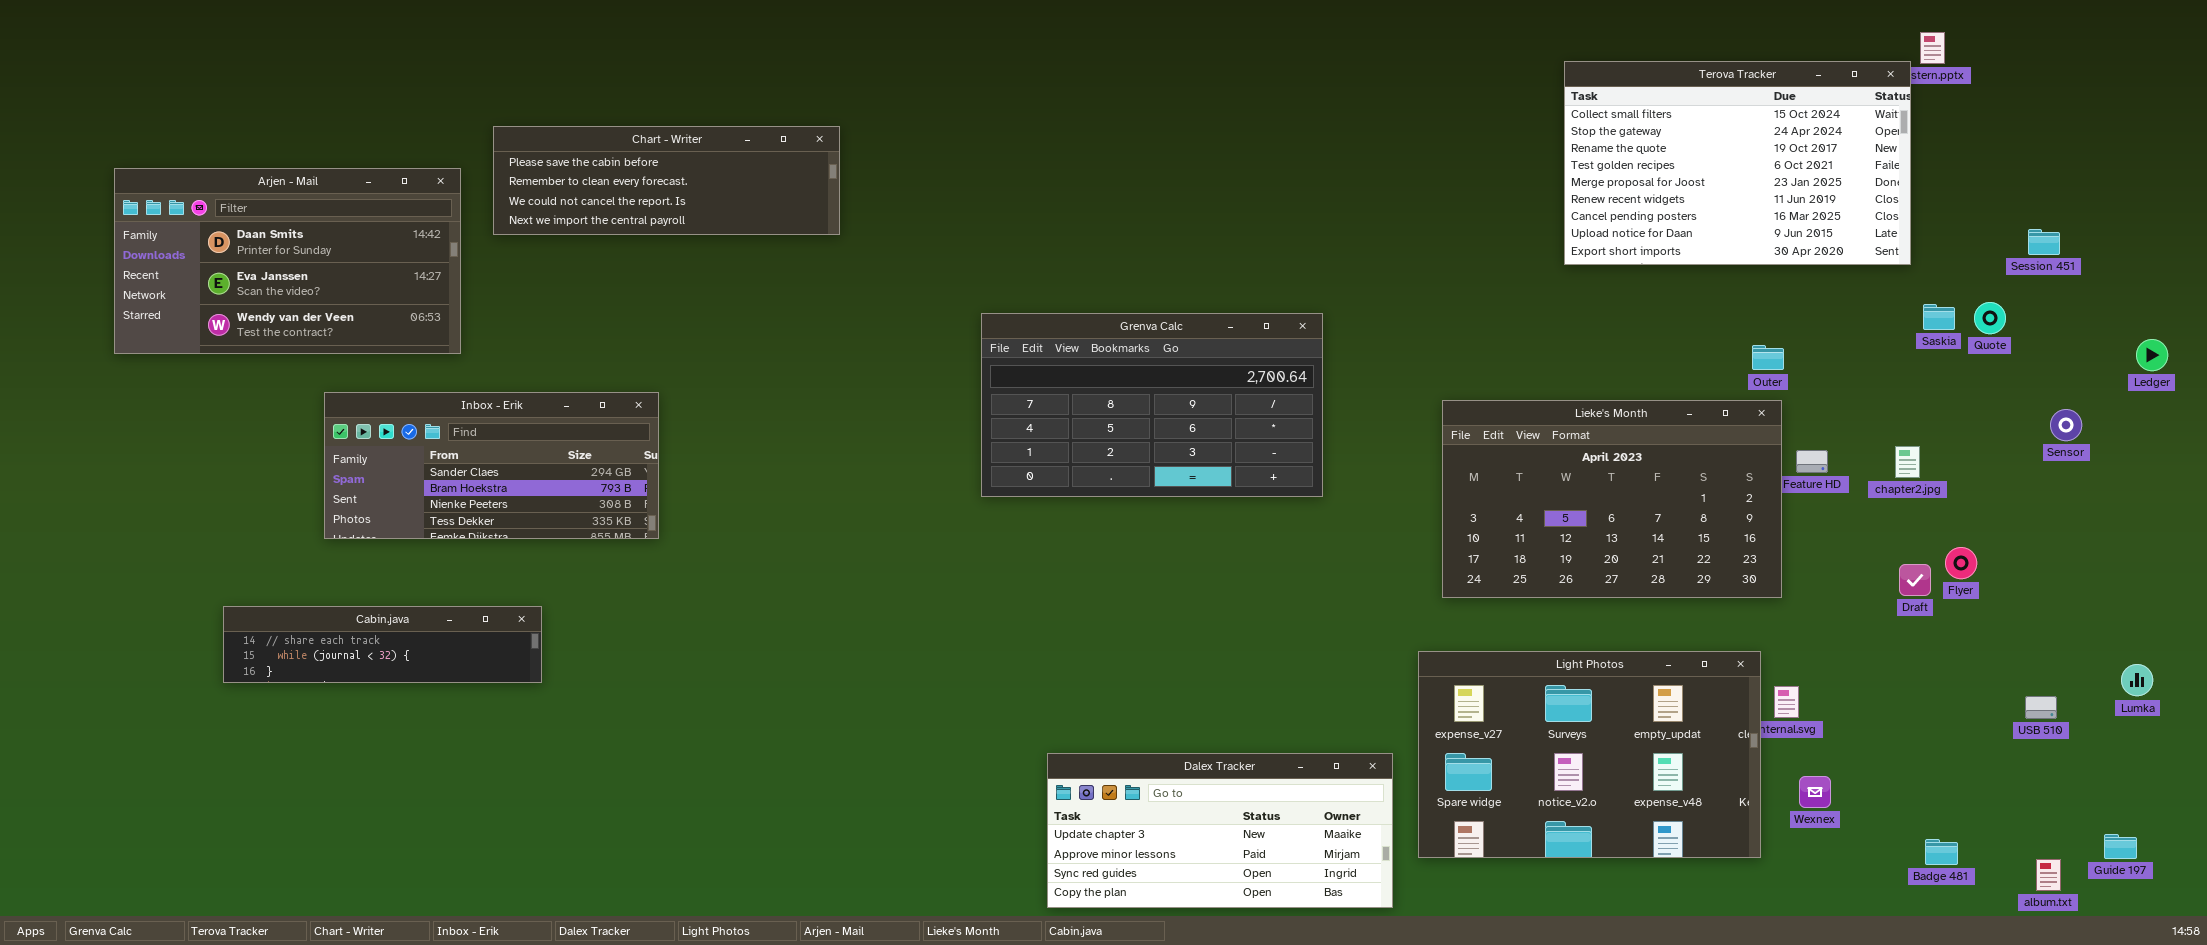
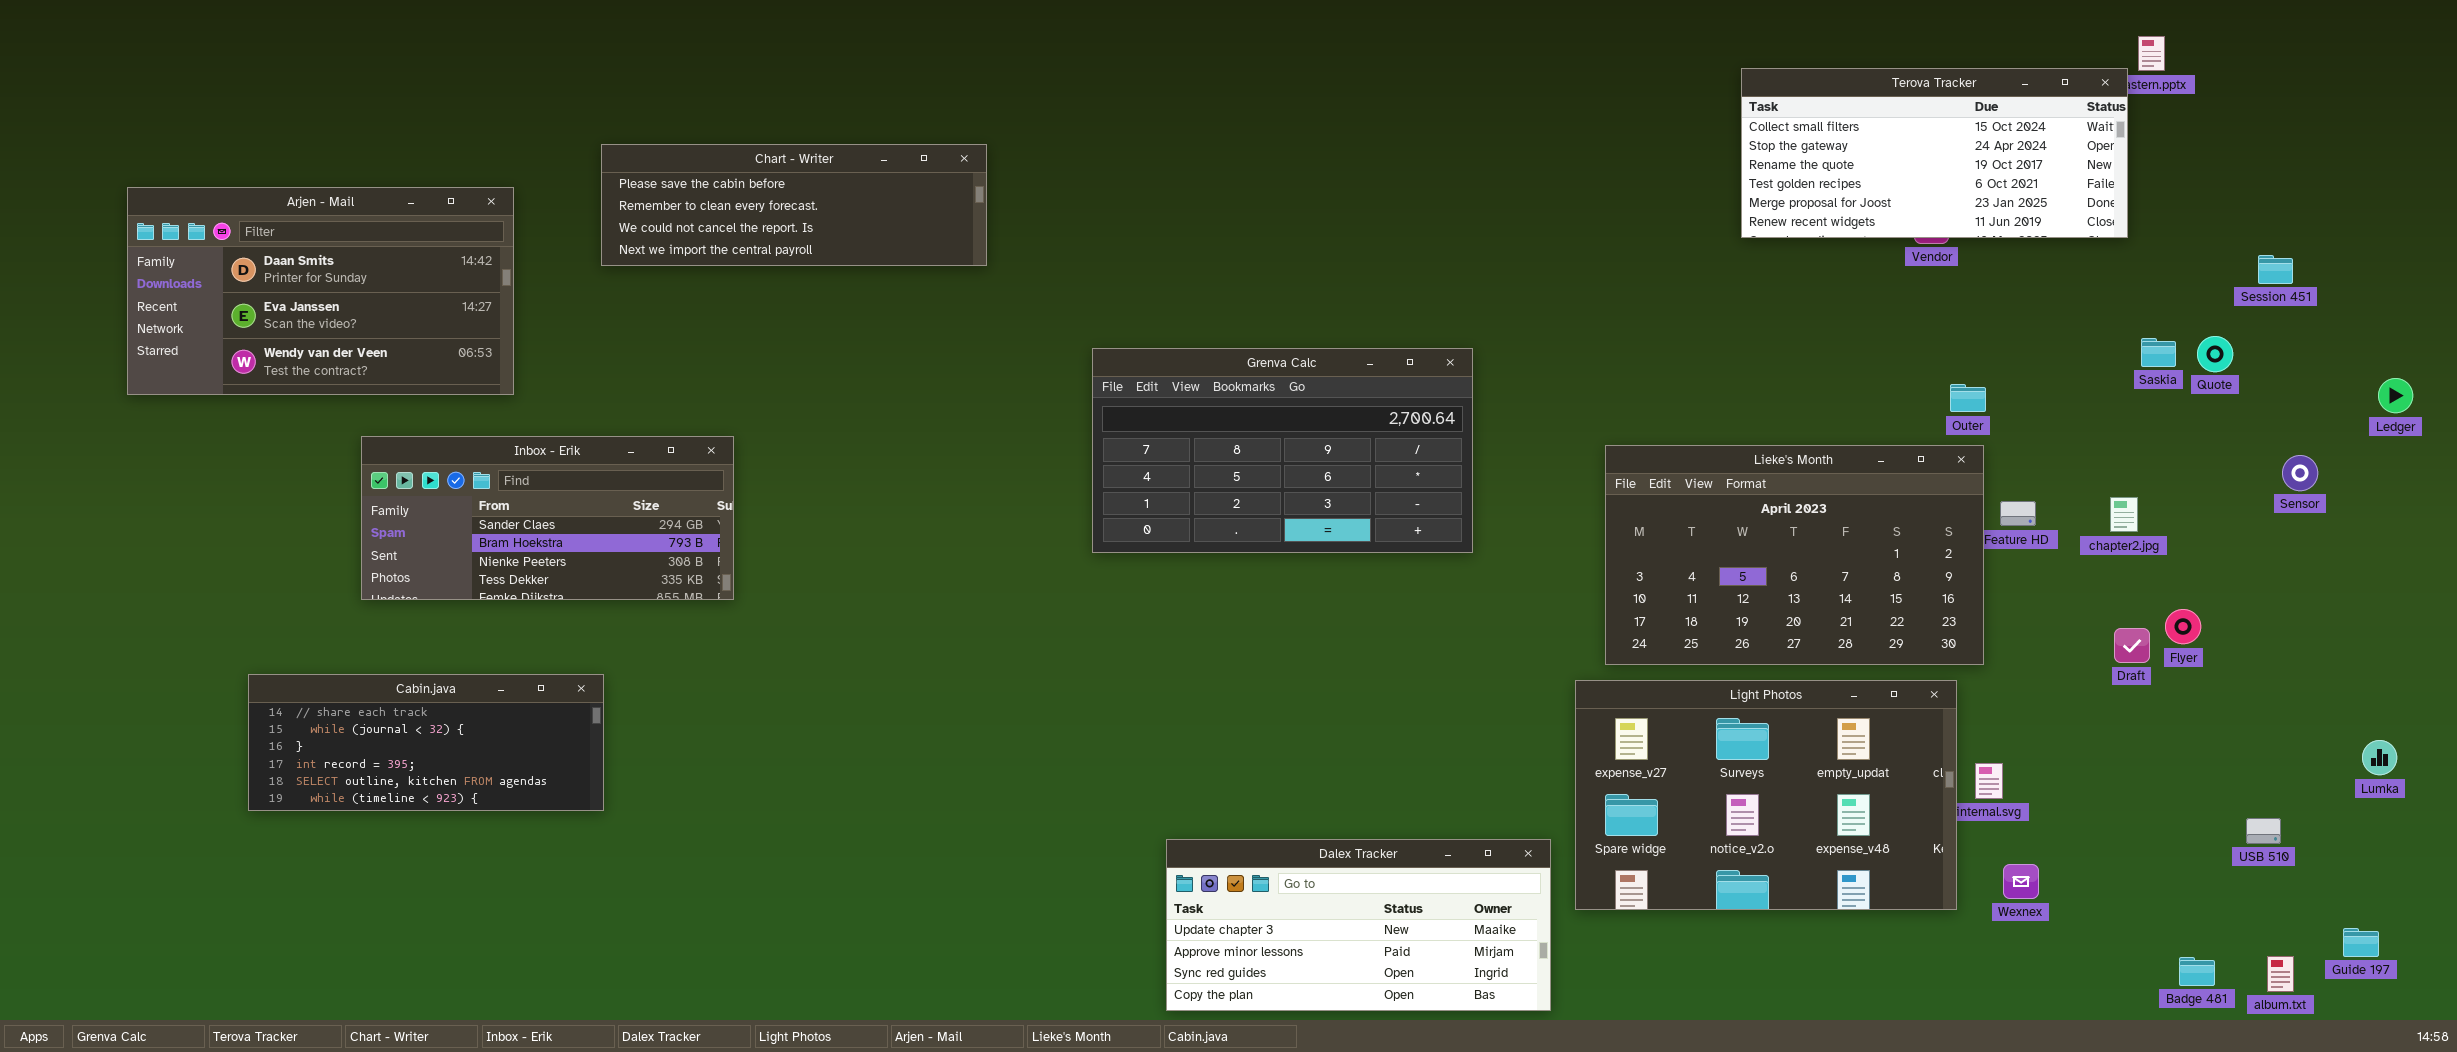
Terova Tracker: [1564,61,1911,265] -> [1741,68,2128,238], resized
Chart - Writer: [493,126,840,235] -> [601,144,987,266], moved
Cabin.java: [223,606,542,683] -> [248,674,604,811], resized
Light Photos: [1418,651,1761,858] -> [1575,680,1957,910], moved
USB 510: [2025,696,2057,719] -> [2246,818,2281,844], moved
Badge 481: [1925,839,1958,865] -> [2179,957,2215,986], moved

